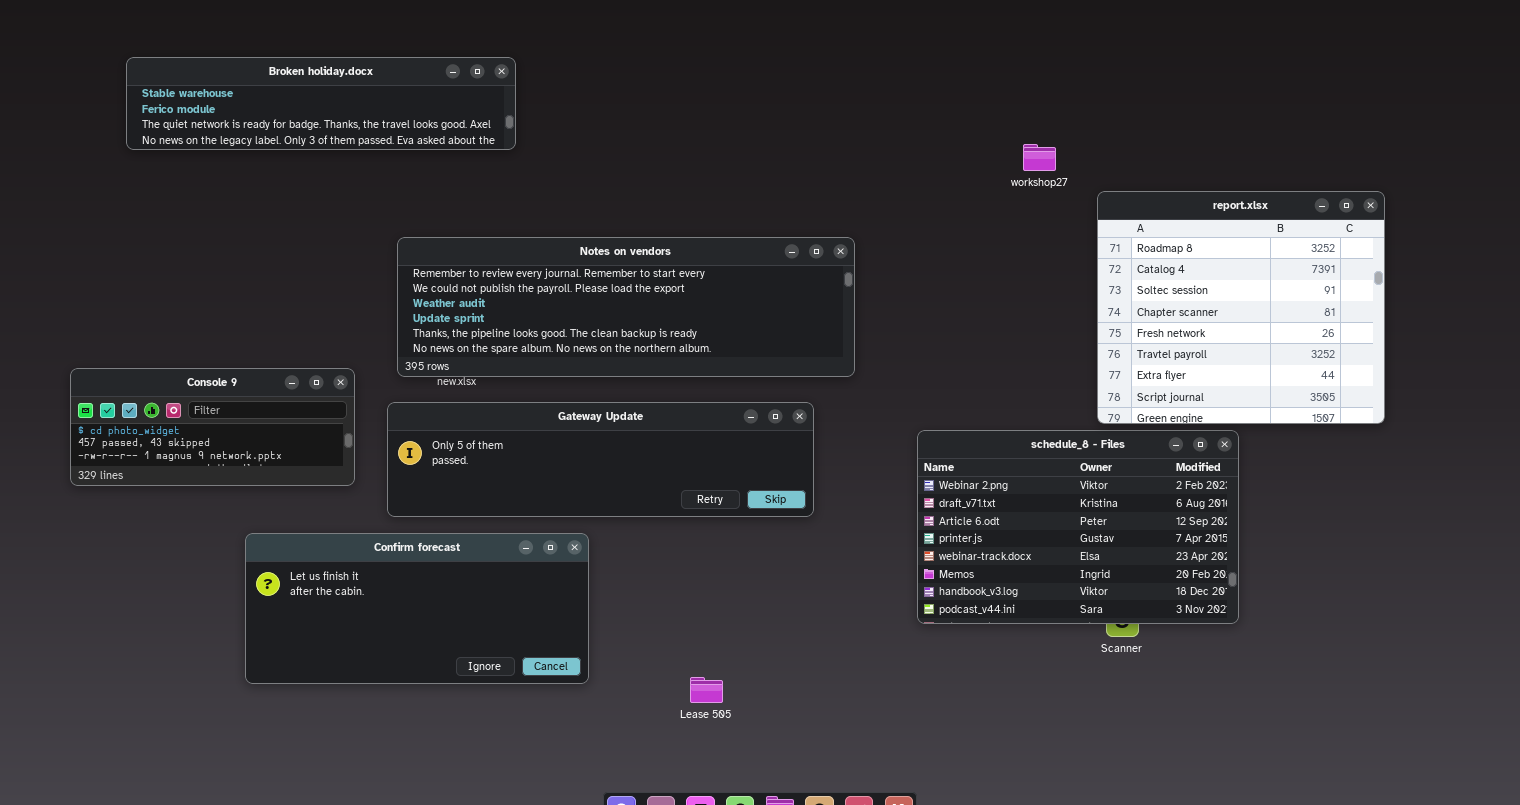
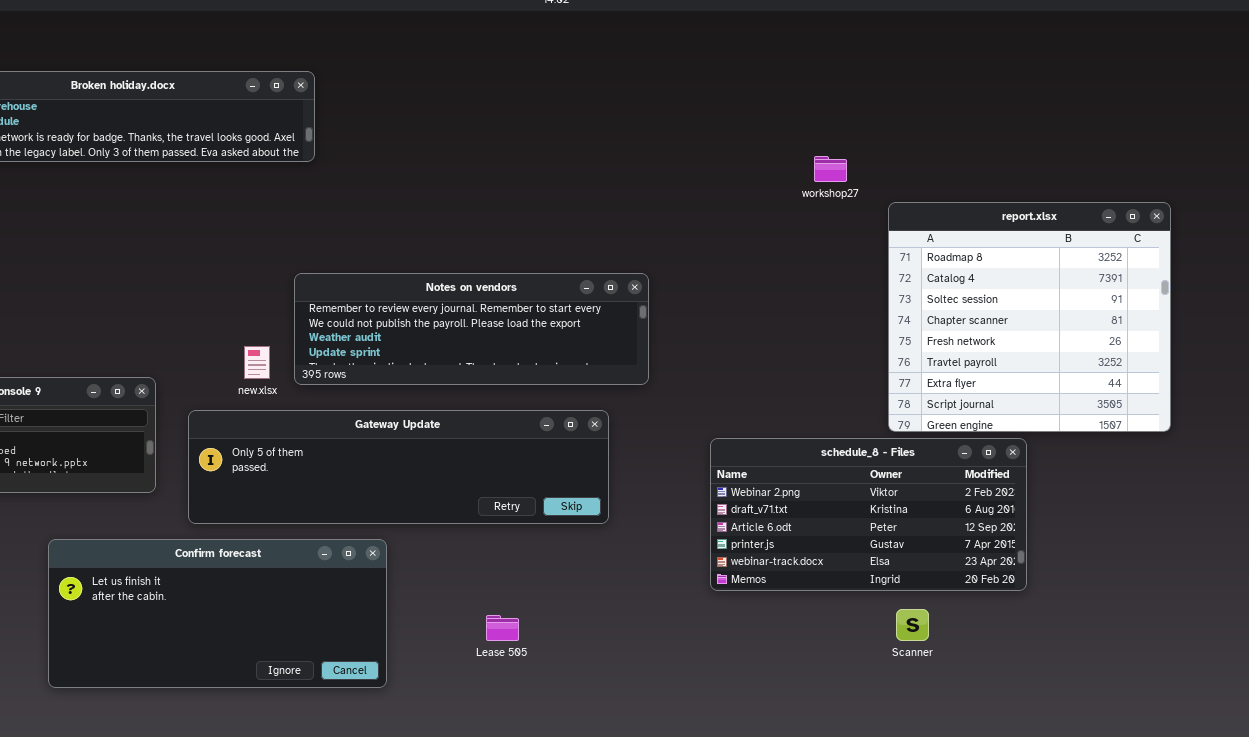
Notes on vendors: [397,237,855,377] -> [294,273,649,385], resized
schedule_8 - Files: [917,430,1239,624] -> [710,438,1027,591], resized
Lease 505: [690,677,723,703] -> [486,615,519,641], moved

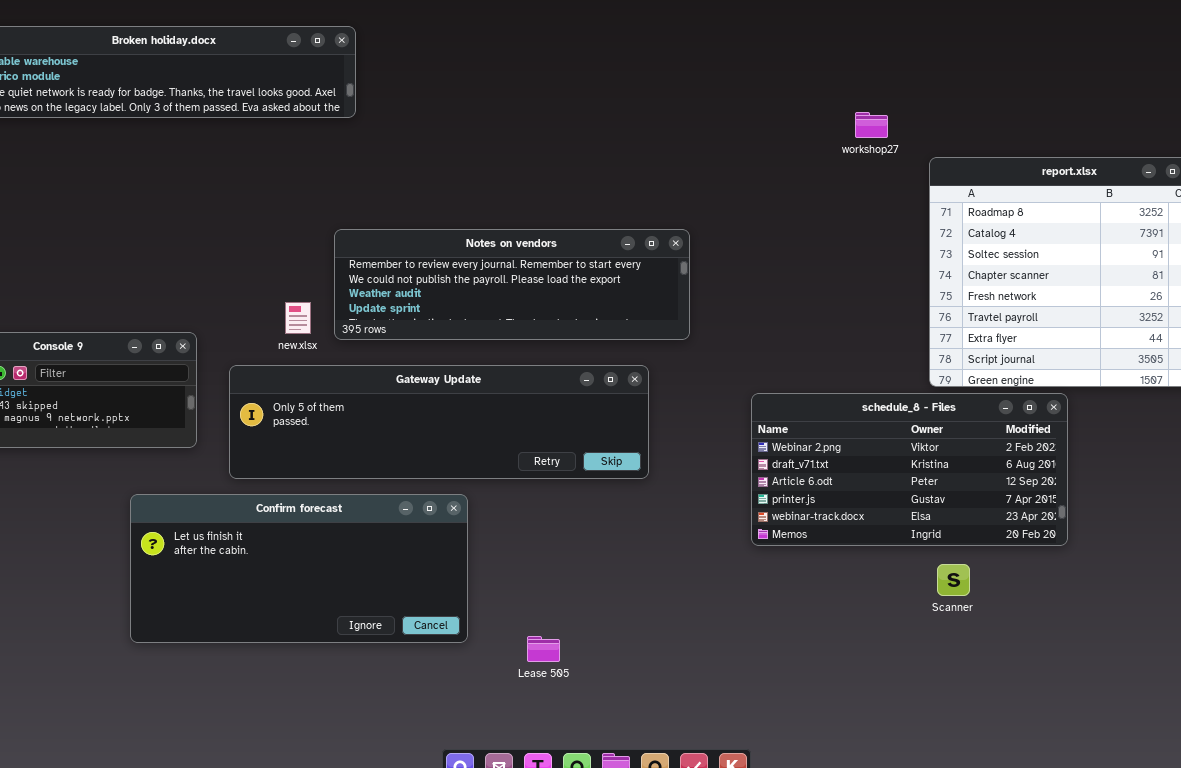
Confirm forecast: [48,539,387,688] -> [130,494,468,643], moved
Lease 505: [486,615,519,641] -> [527,636,560,662], moved

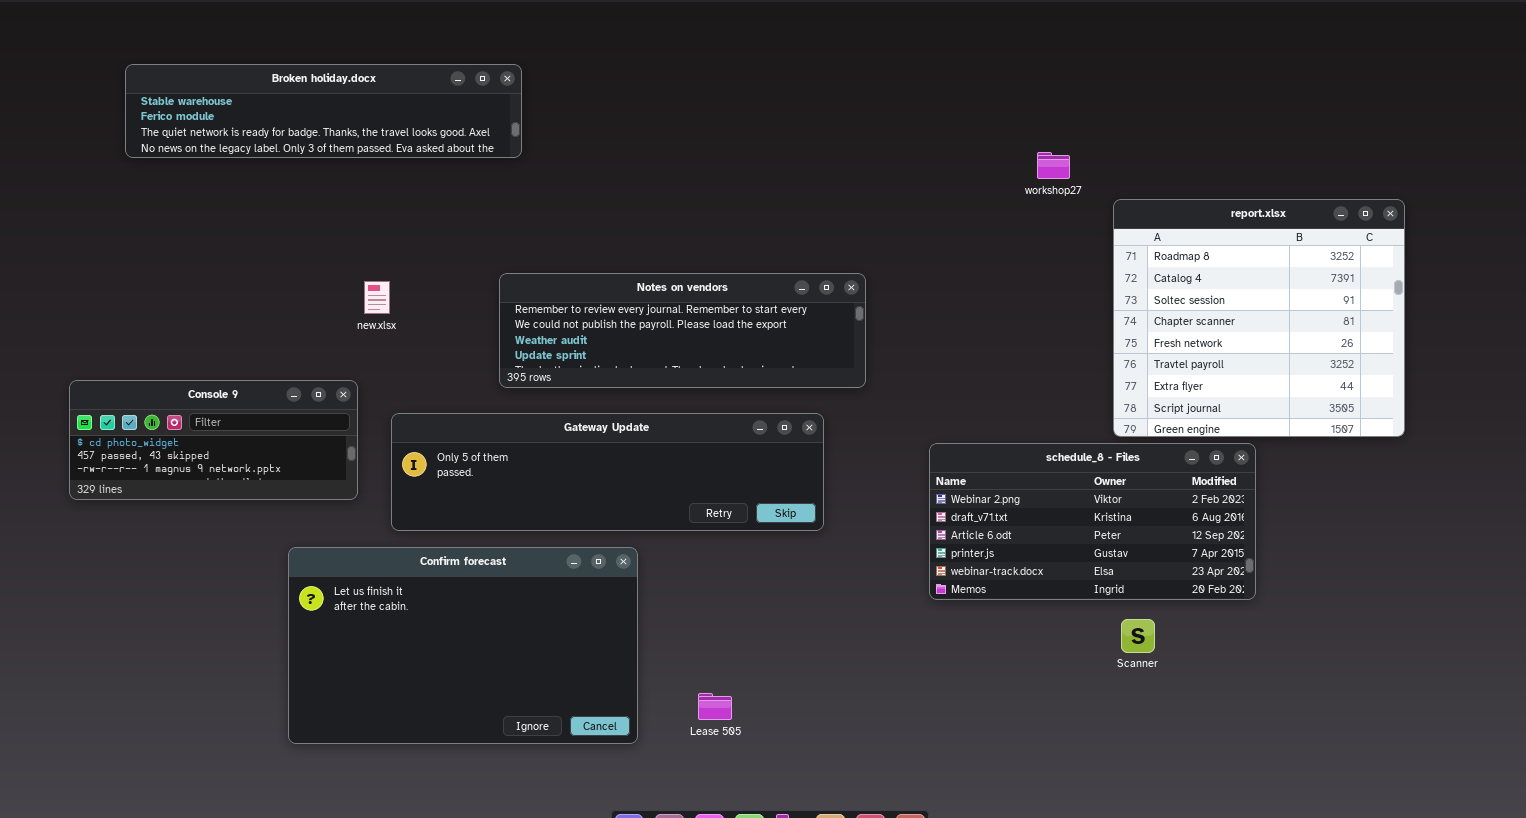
new.xlsx: [285,302,311,334] -> [364,281,390,314], moved
Confirm forecast: [130,494,468,643] -> [288,547,638,744], resized

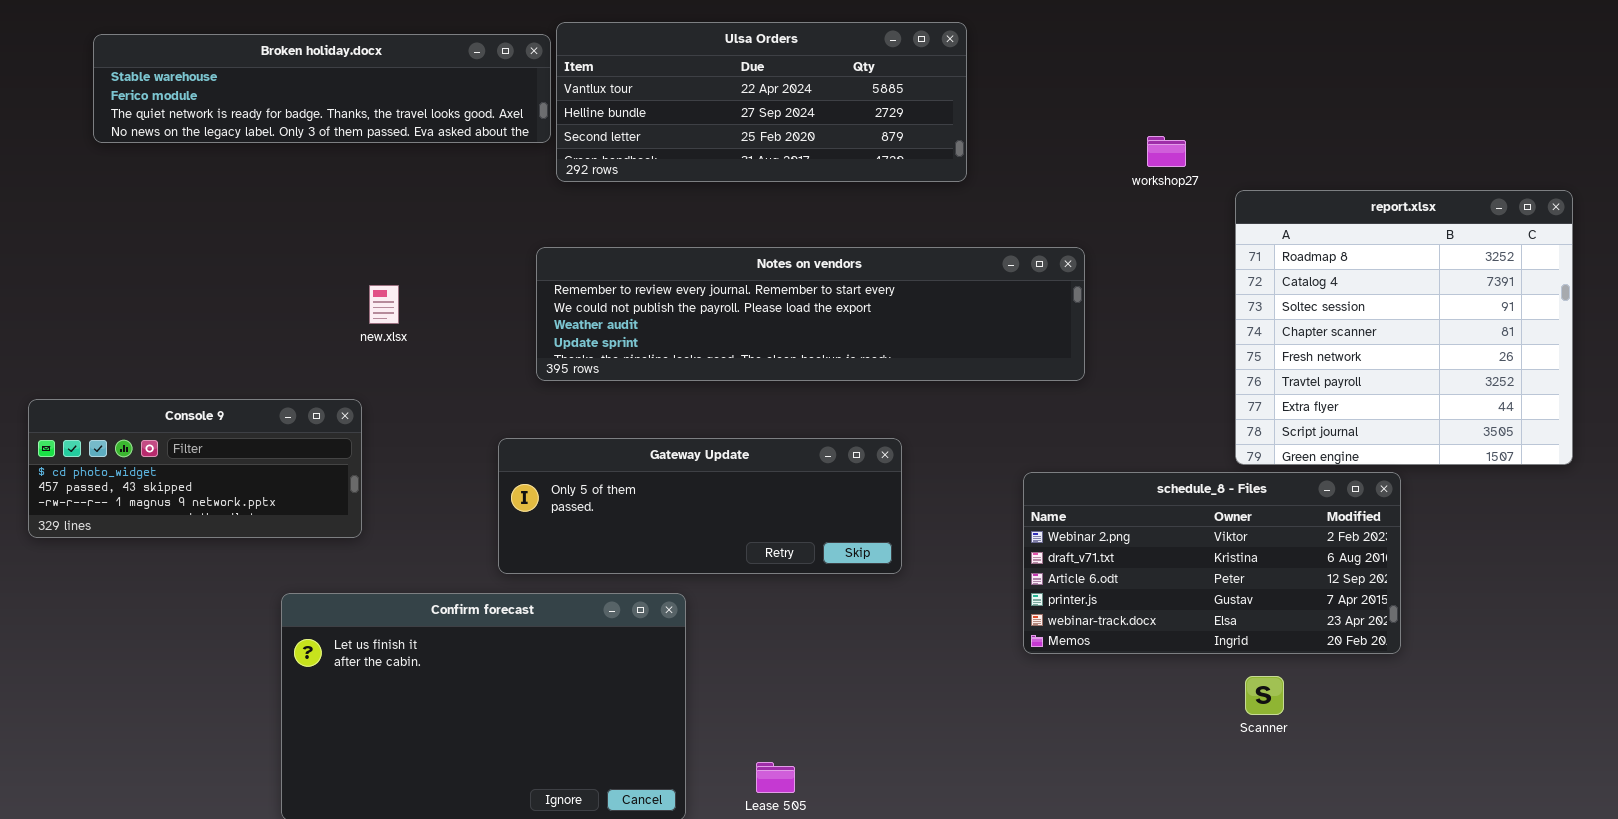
Ulsa Orders: none -> [556,22,967,182], opened
Notes on vendors: [499,273,866,388] -> [536,247,1085,381], moved, resized
Gateway Update: [391,413,824,531] -> [498,438,902,574], resized

